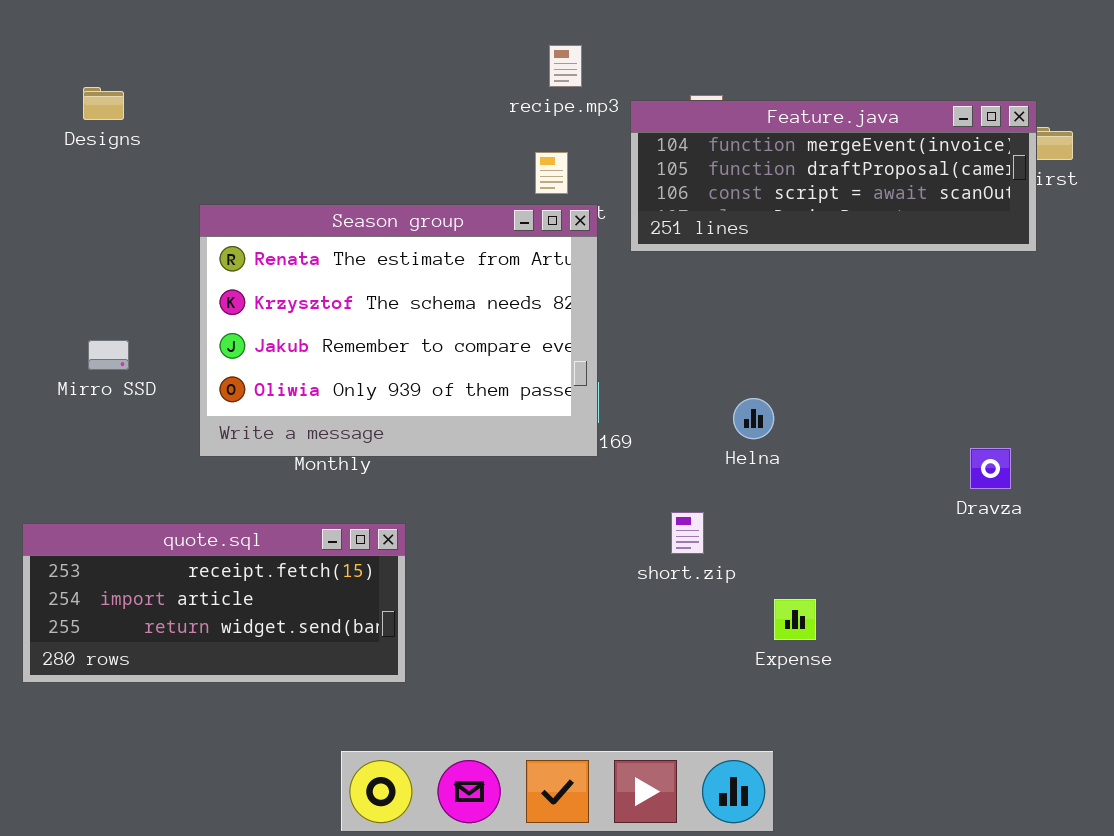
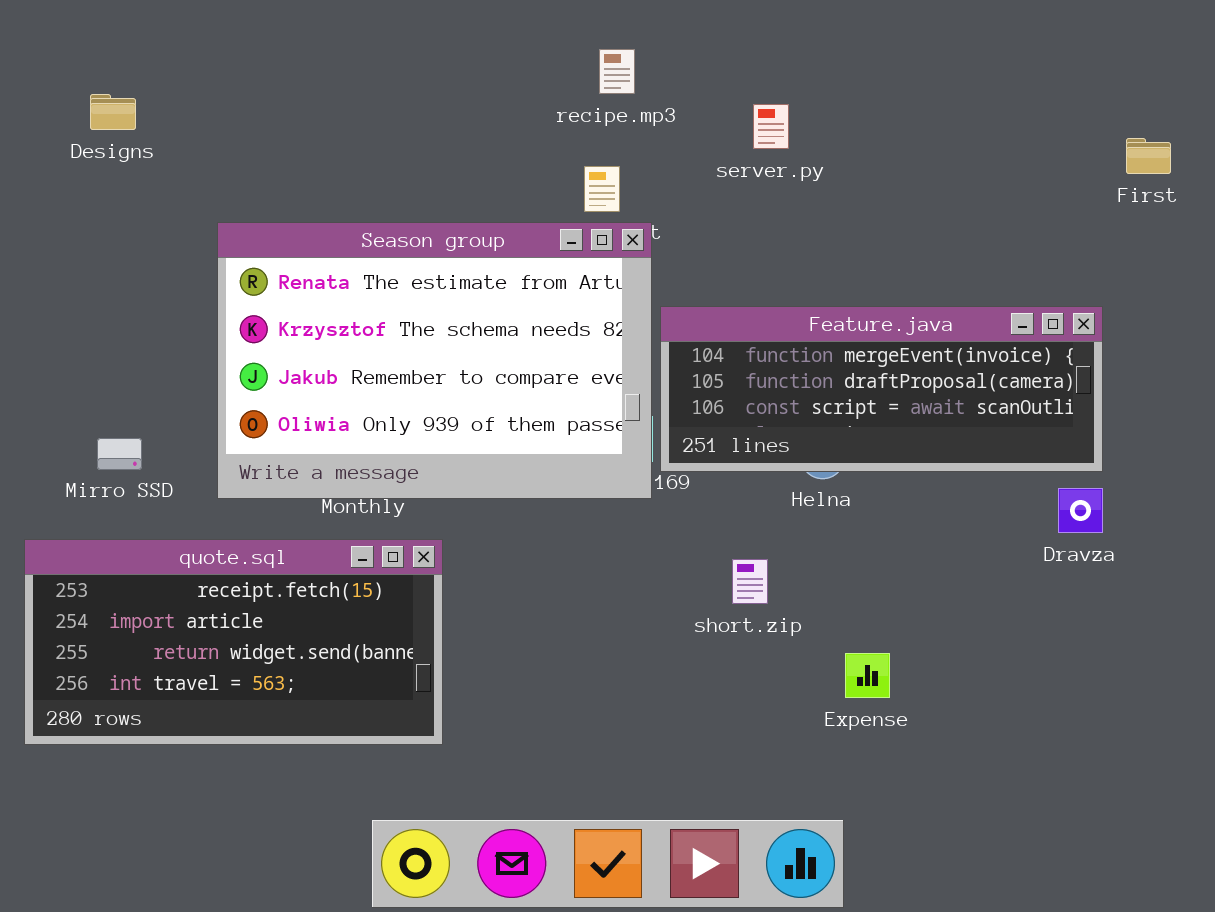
Feature.java: [630,100,1037,252] -> [660,306,1103,472], moved
Mirro SSD: [88,340,129,370] -> [97,438,142,470], moved
quote.sql: [22,523,406,683] -> [24,539,443,745], resized

